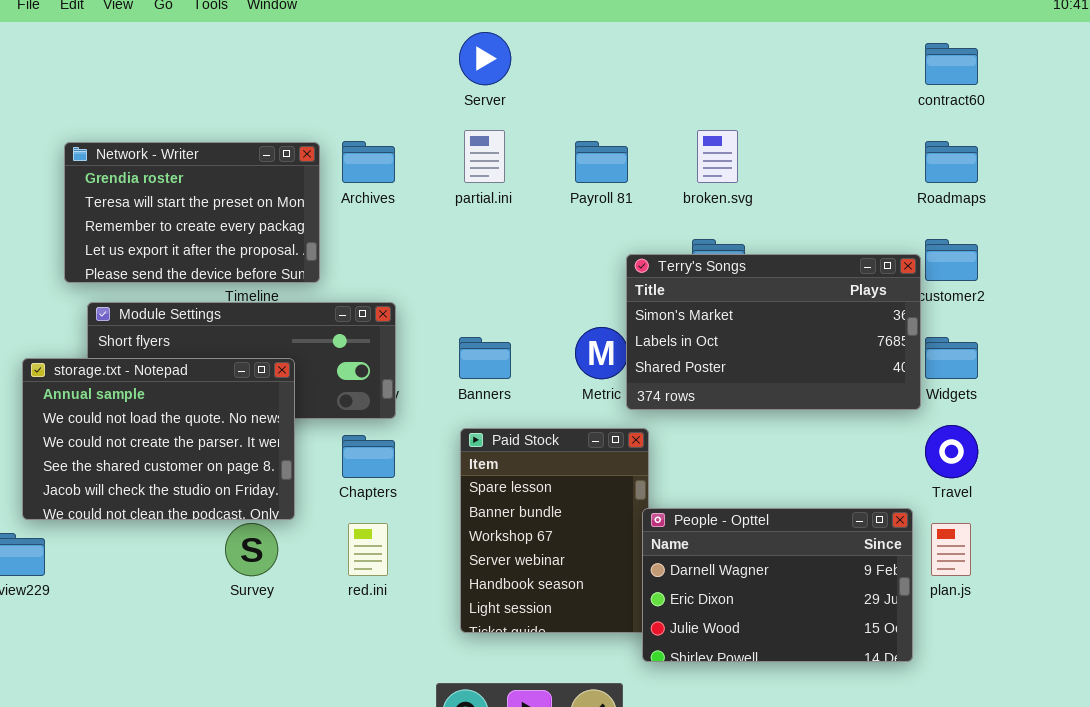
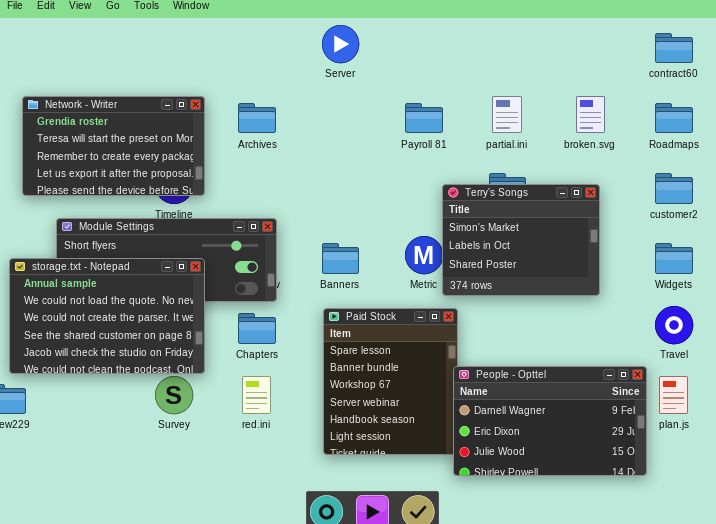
partial.ini: [464,130,505,183] -> [492,96,522,133], moved
broken.svg: [697,130,738,183] -> [576,96,605,133], moved
Network - Writer: [64,142,320,283] -> [22,96,205,196], moved
Terry's Songs: [626,254,921,410] -> [442,184,600,296], resized

